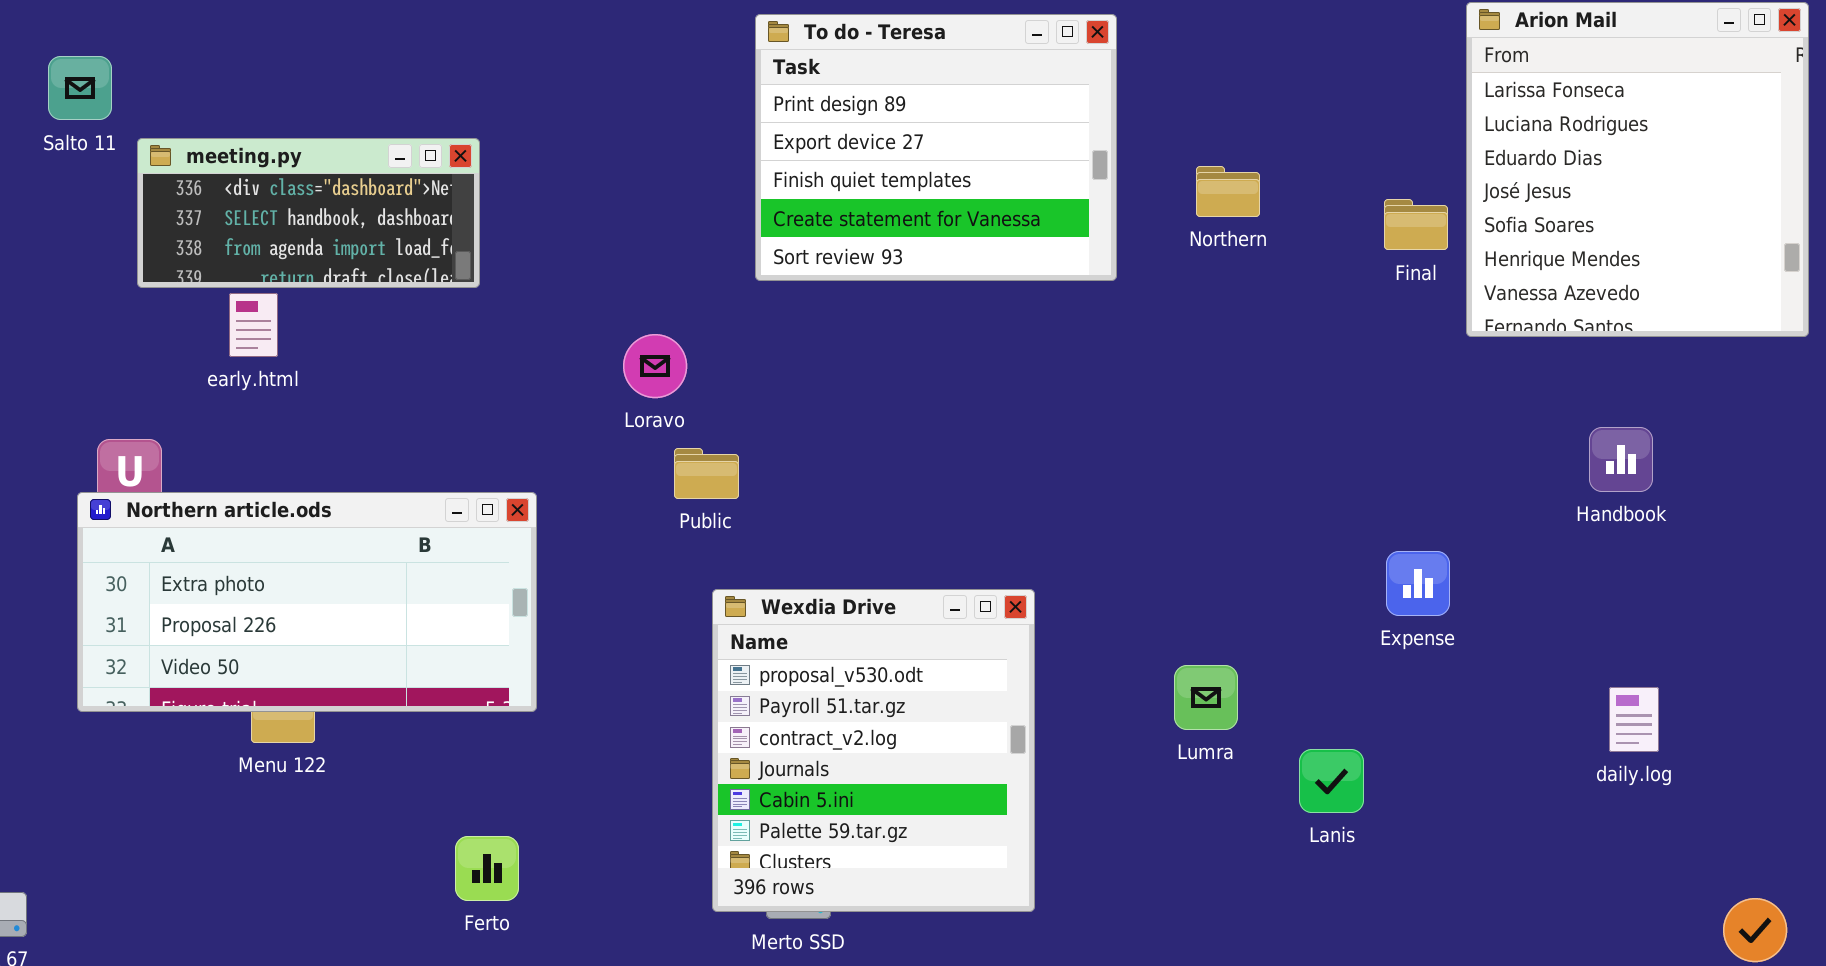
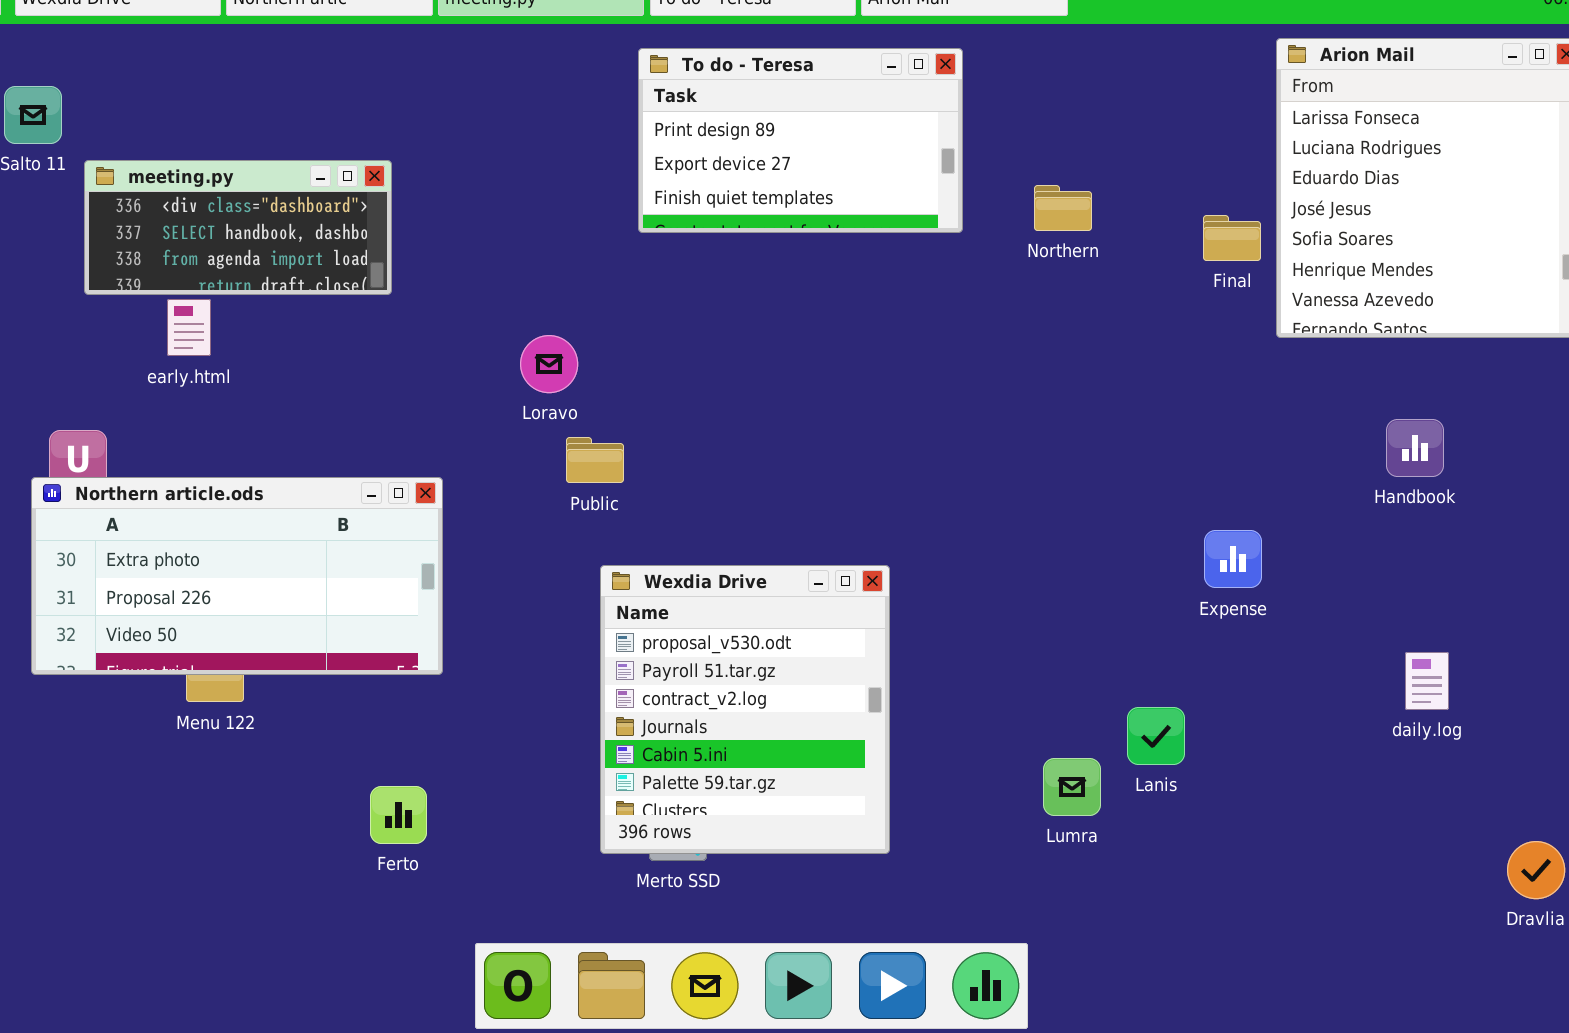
To do - Teresa: [755,14,1117,281] -> [638,48,963,233], resized
Lumra: [1174,665,1238,730] -> [1043,758,1101,816], moved

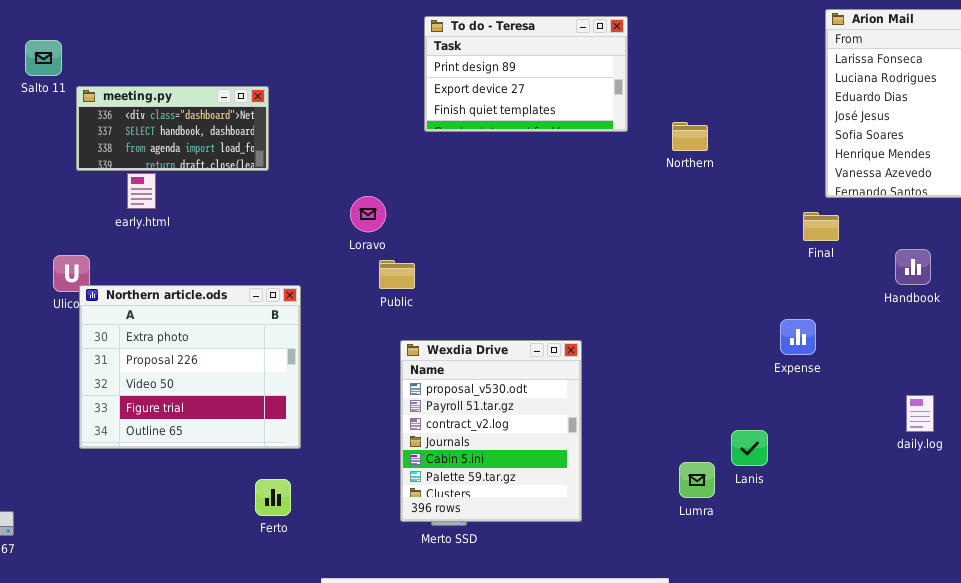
Northern: [1034,185,1092,231] -> [672,122,708,151], moved
Final: [1203,215,1261,261] -> [803,212,839,241], moved
Northern article.ods: [31,477,443,675] -> [79,285,301,449], resized

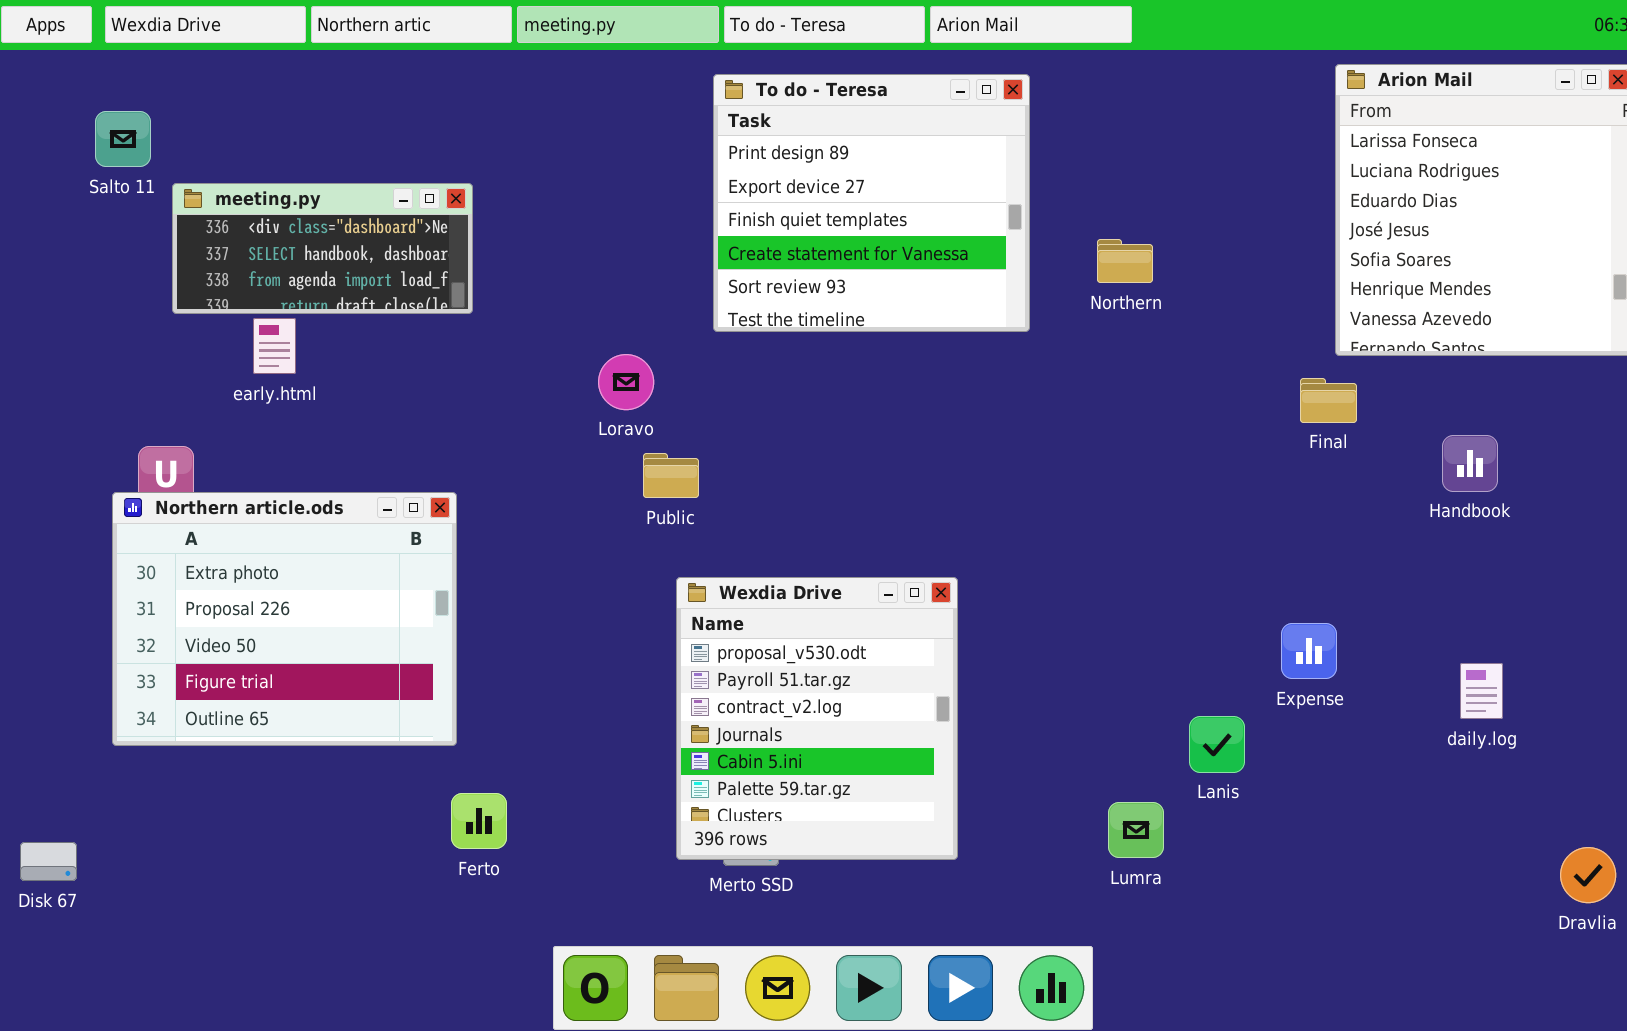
To do - Teresa: [424,16,628,132] -> [713,74,1030,332], resized
Northern article.ods: [79,285,301,449] -> [112,492,457,746], moved
Expense: [780,319,816,355] -> [1281,623,1337,679], moved
Lumra: [679,462,715,498] -> [1108,802,1164,858], moved

